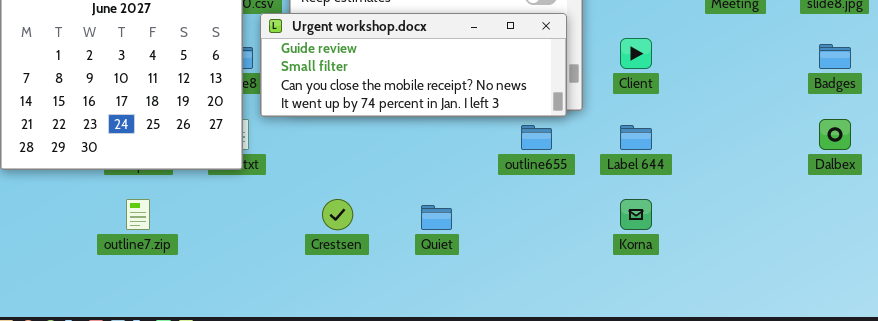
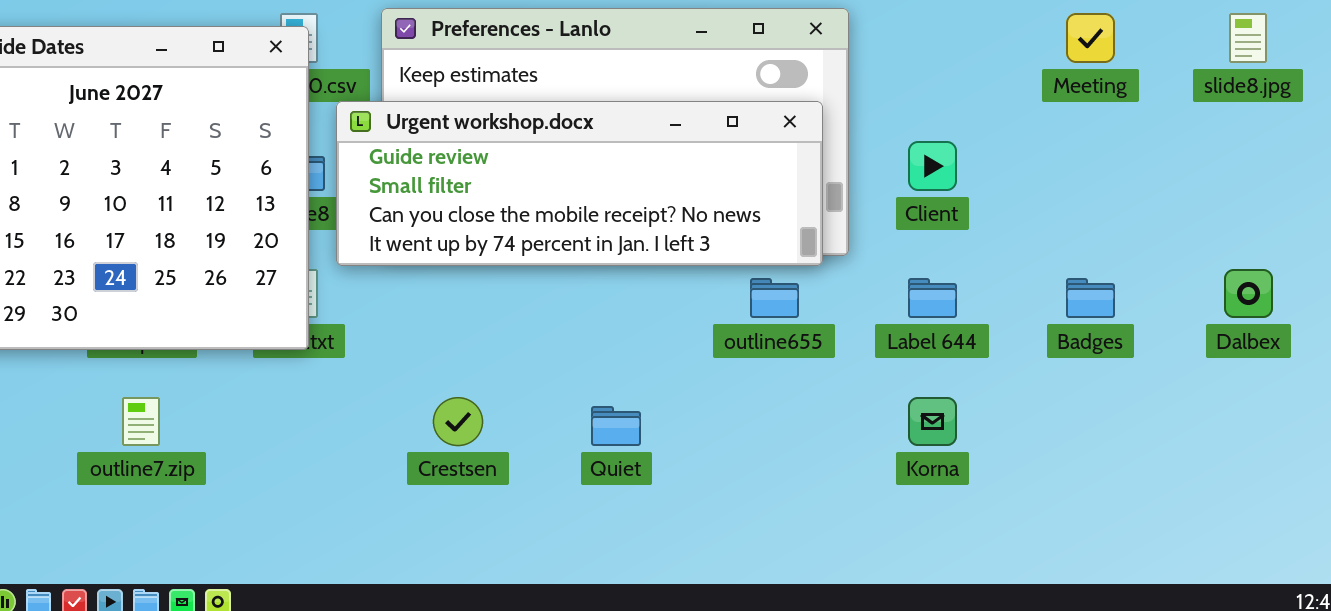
Badges: [819,44,851,69] -> [1066,278,1115,318], moved

